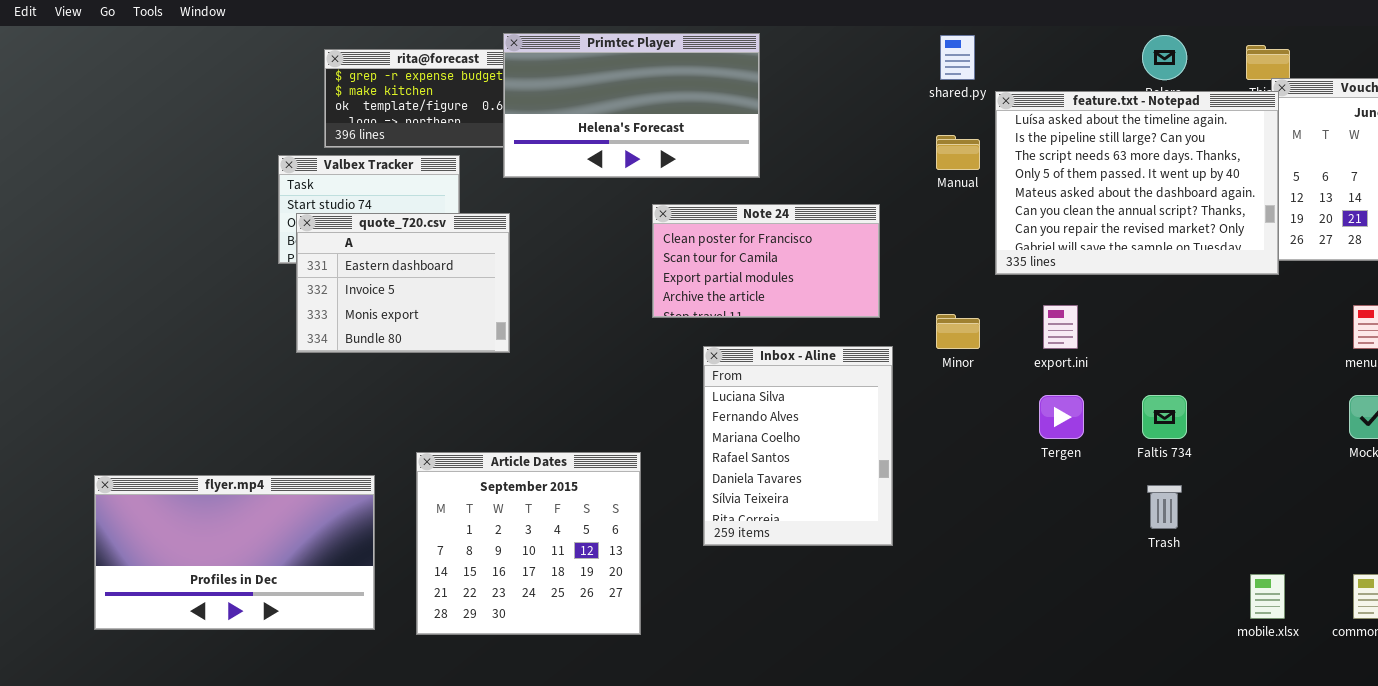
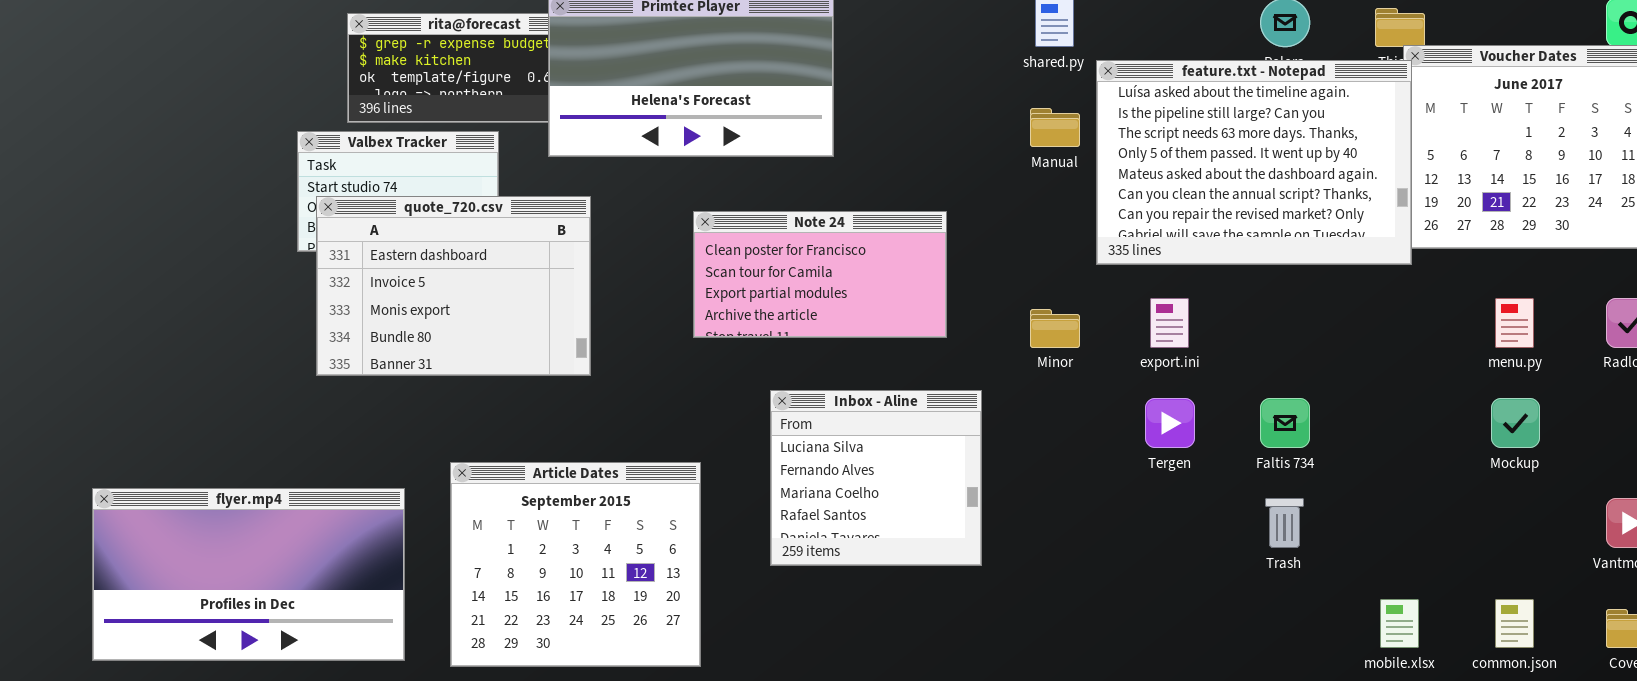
Note 24: [652,204,880,318] -> [693,211,947,338], moved
quote_720.csv: [296,213,510,353] -> [316,196,591,376], resized
Inbox - Aline: [703,346,893,546] -> [770,390,982,566], resized

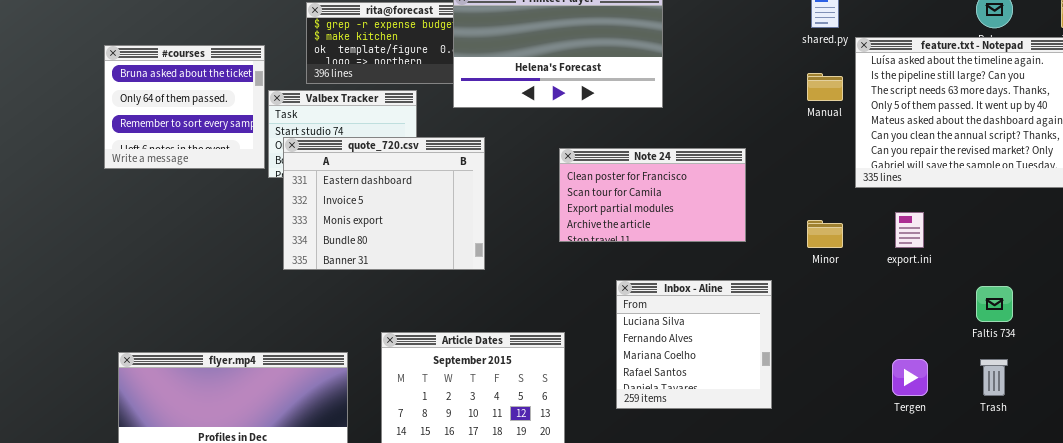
#courses: none -> [104,45,265,169], opened
Tergen: [1145,398,1195,448] -> [892,359,928,396], moved

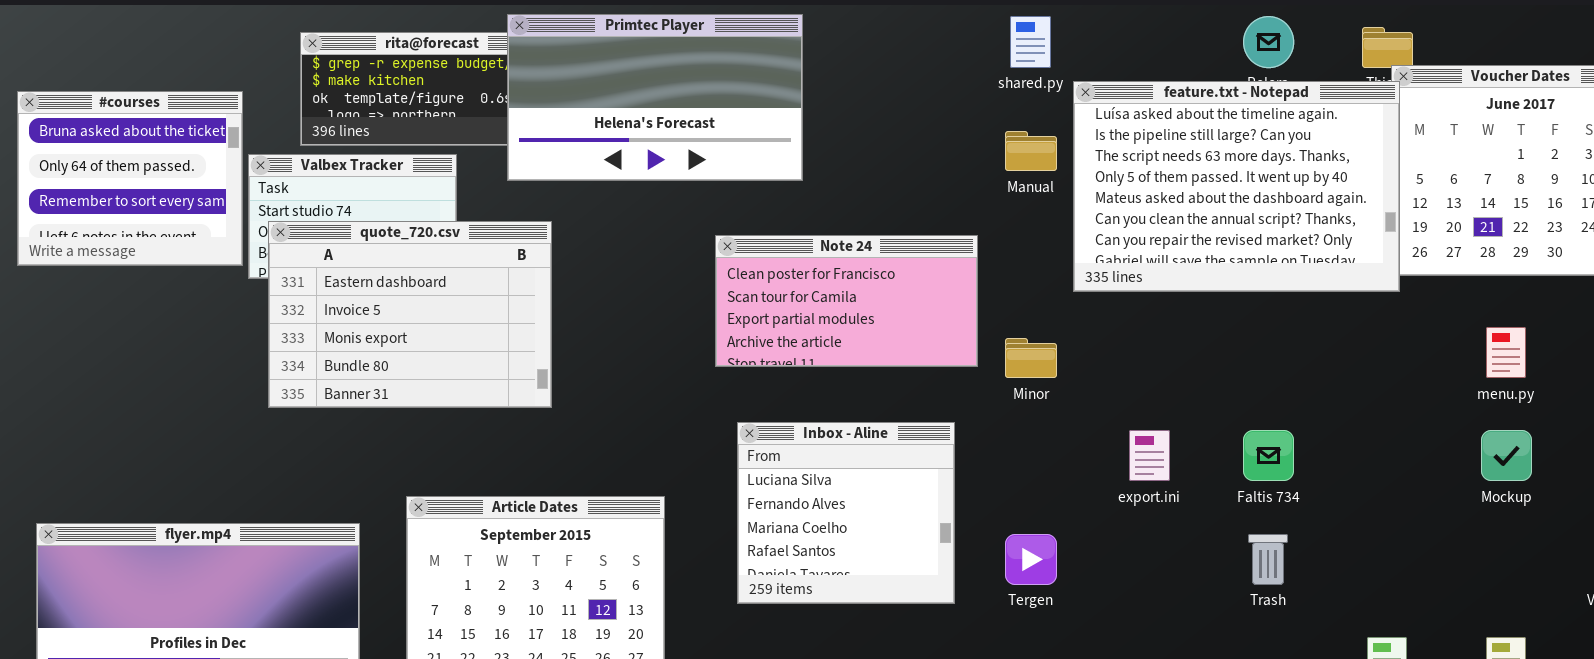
Note 24: [559,148,746,242] -> [715,235,978,367], moved
export.ini: [895,212,924,248] -> [1129,430,1170,481], moved
Tergen: [892,359,928,396] -> [1005,534,1057,585], moved

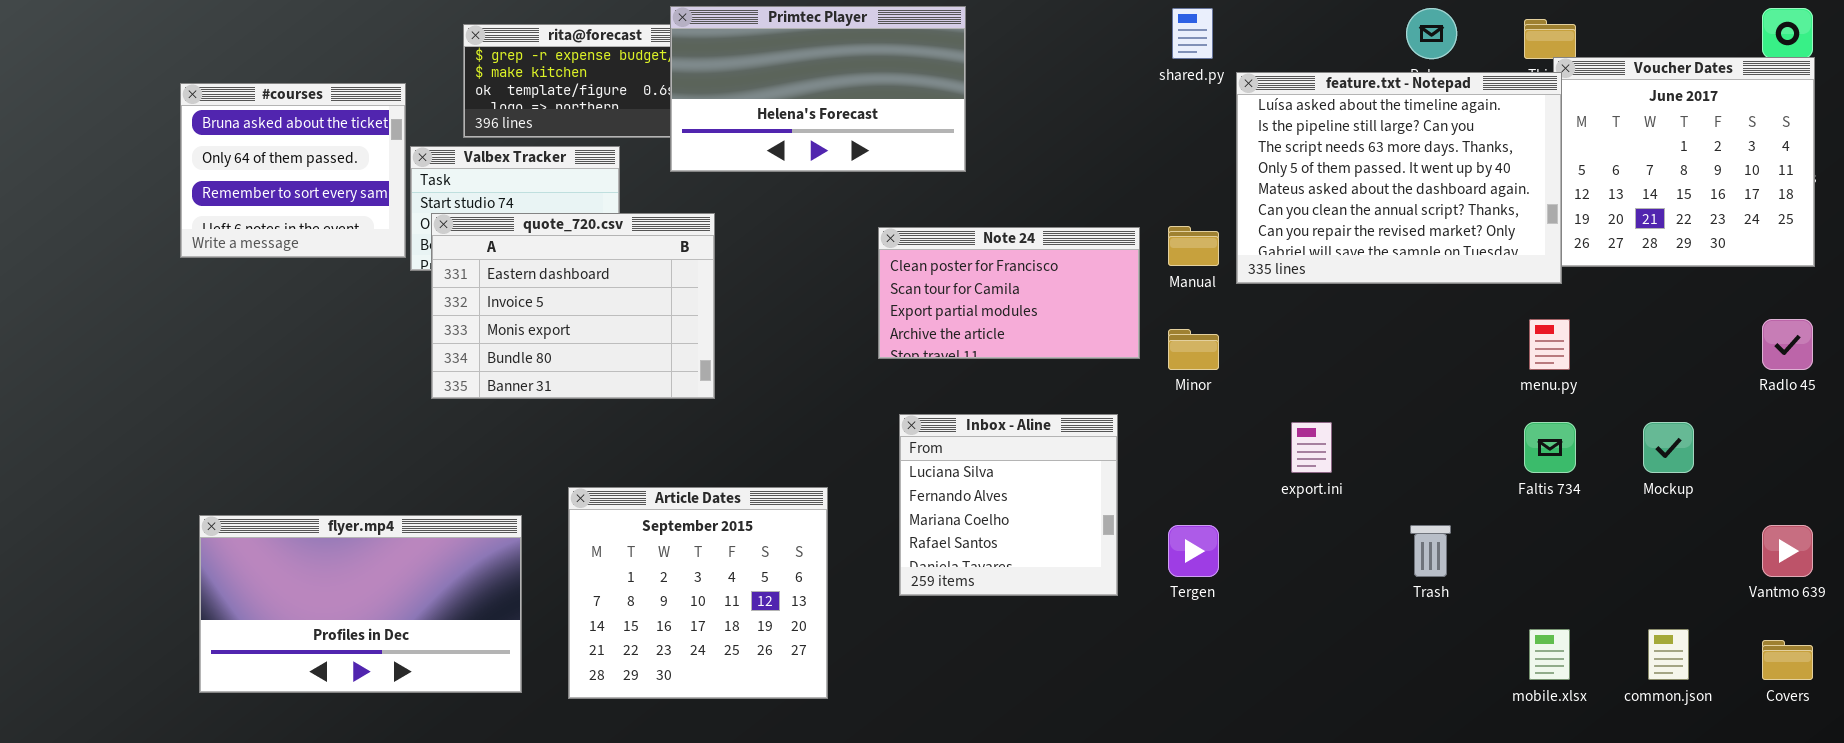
Manual: [1005,131,1057,171] -> [1168,226,1219,266], moved
menu.py: [1486,327,1526,378] -> [1529,319,1570,370], moved
Faltis 734: [1243,430,1294,481] -> [1524,422,1576,473], moved

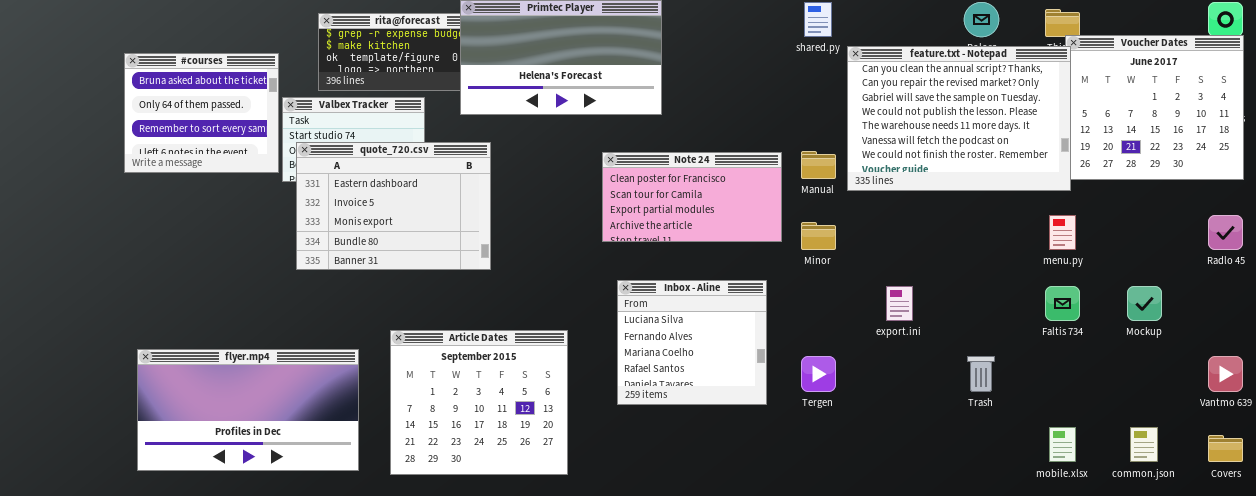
feature.txt - Notepad: [1236,72,1562,284] -> [847,46,1071,191], scrolled down 5 rows

